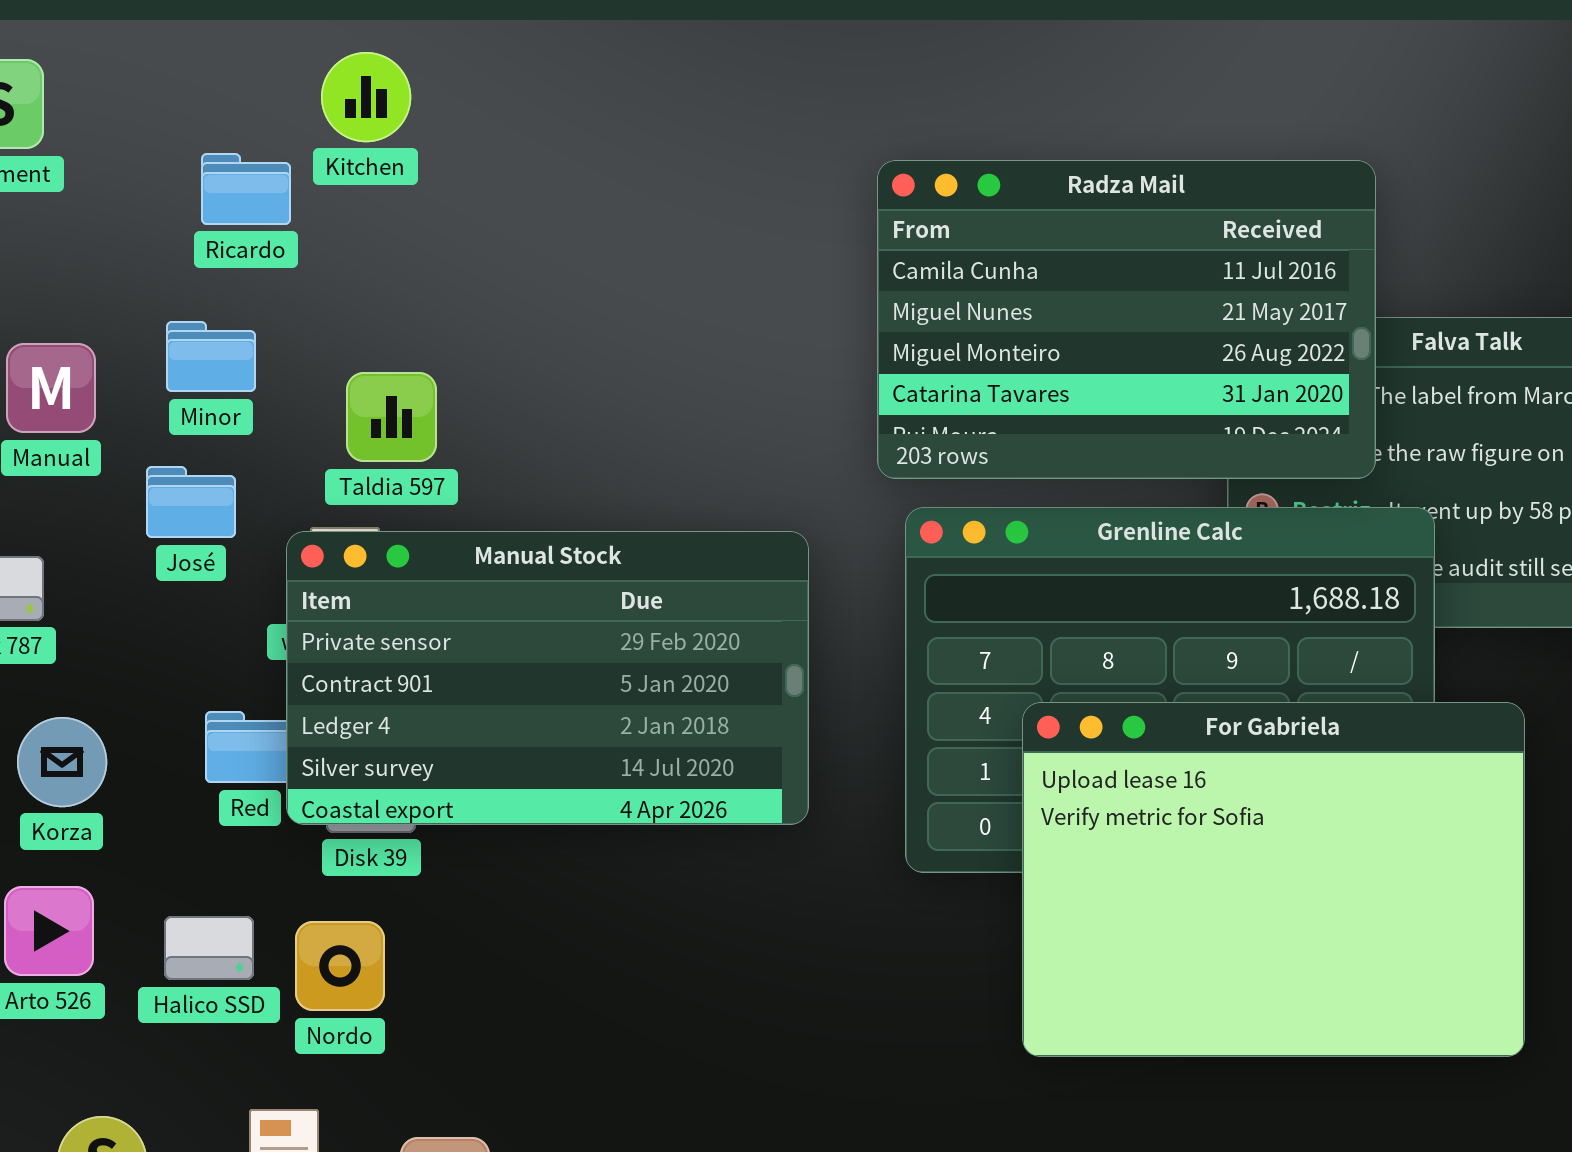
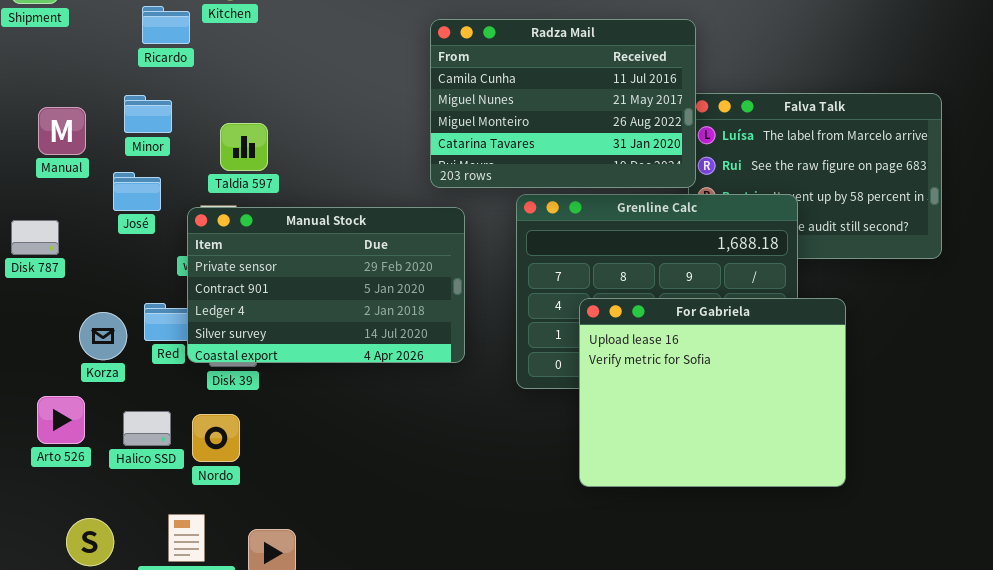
Radza Mail: [877,160,1376,479] -> [430,19,696,188], moved
Korza: [17,717,107,807] -> [79,312,127,360], moved

